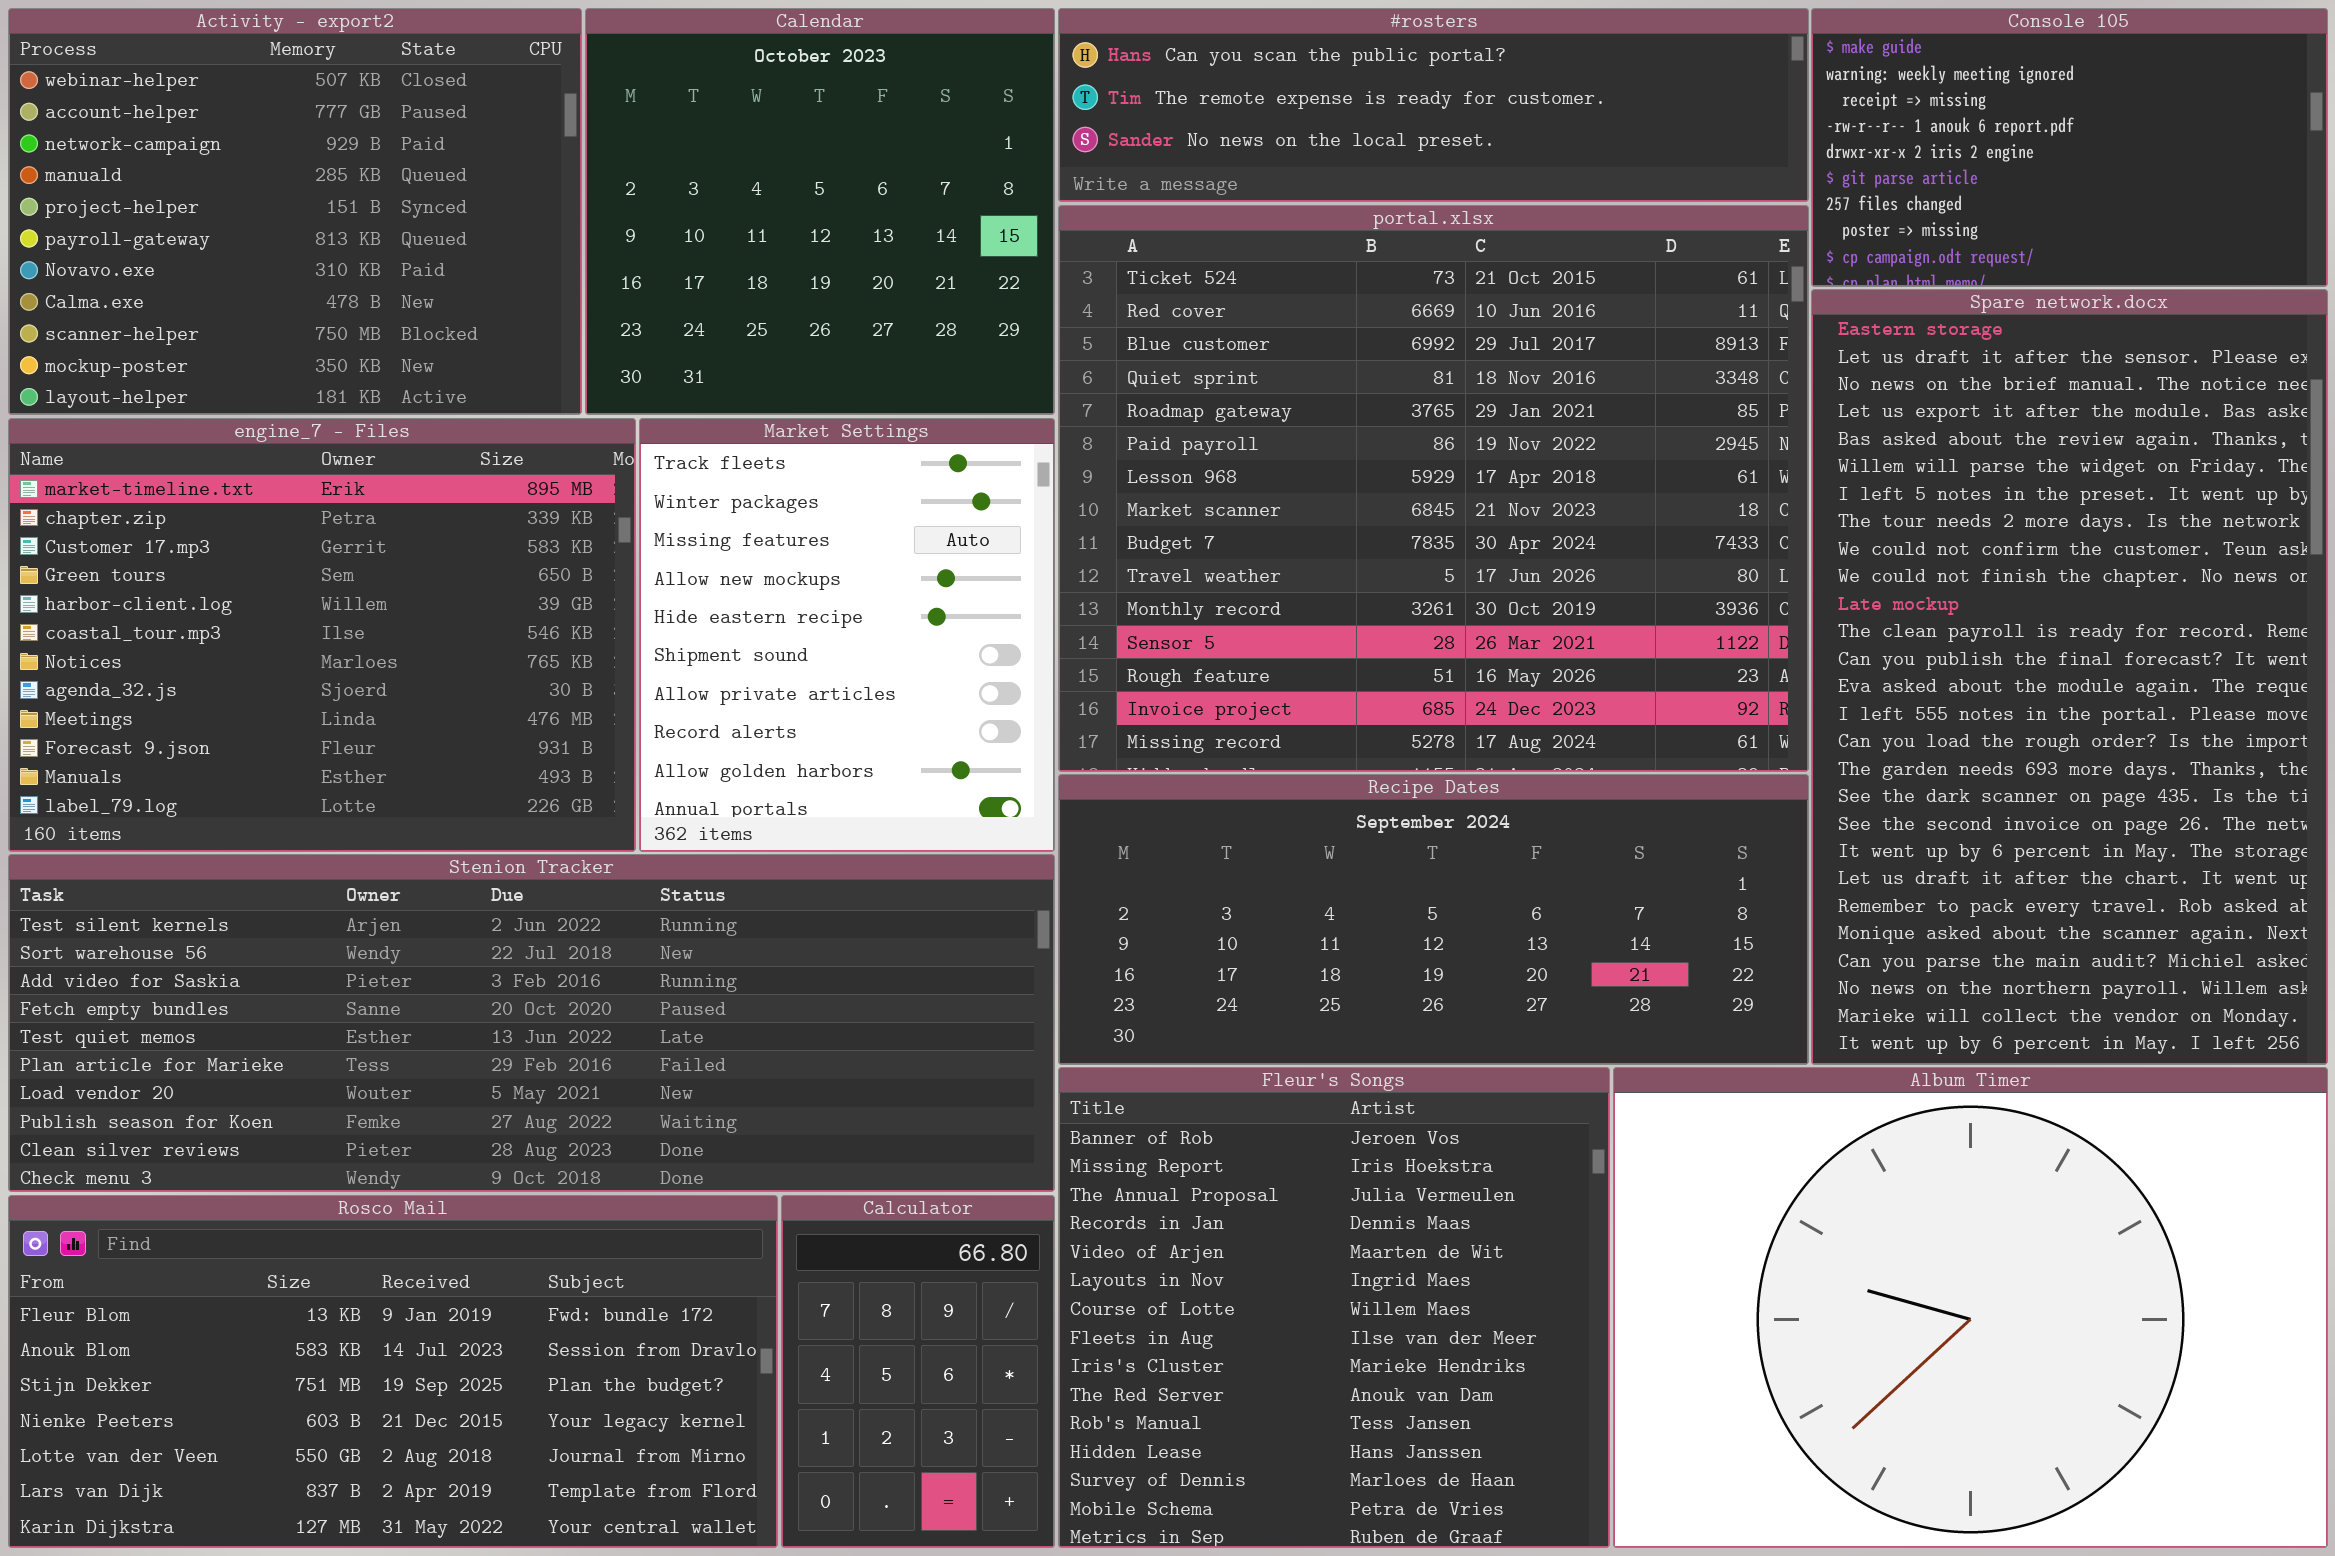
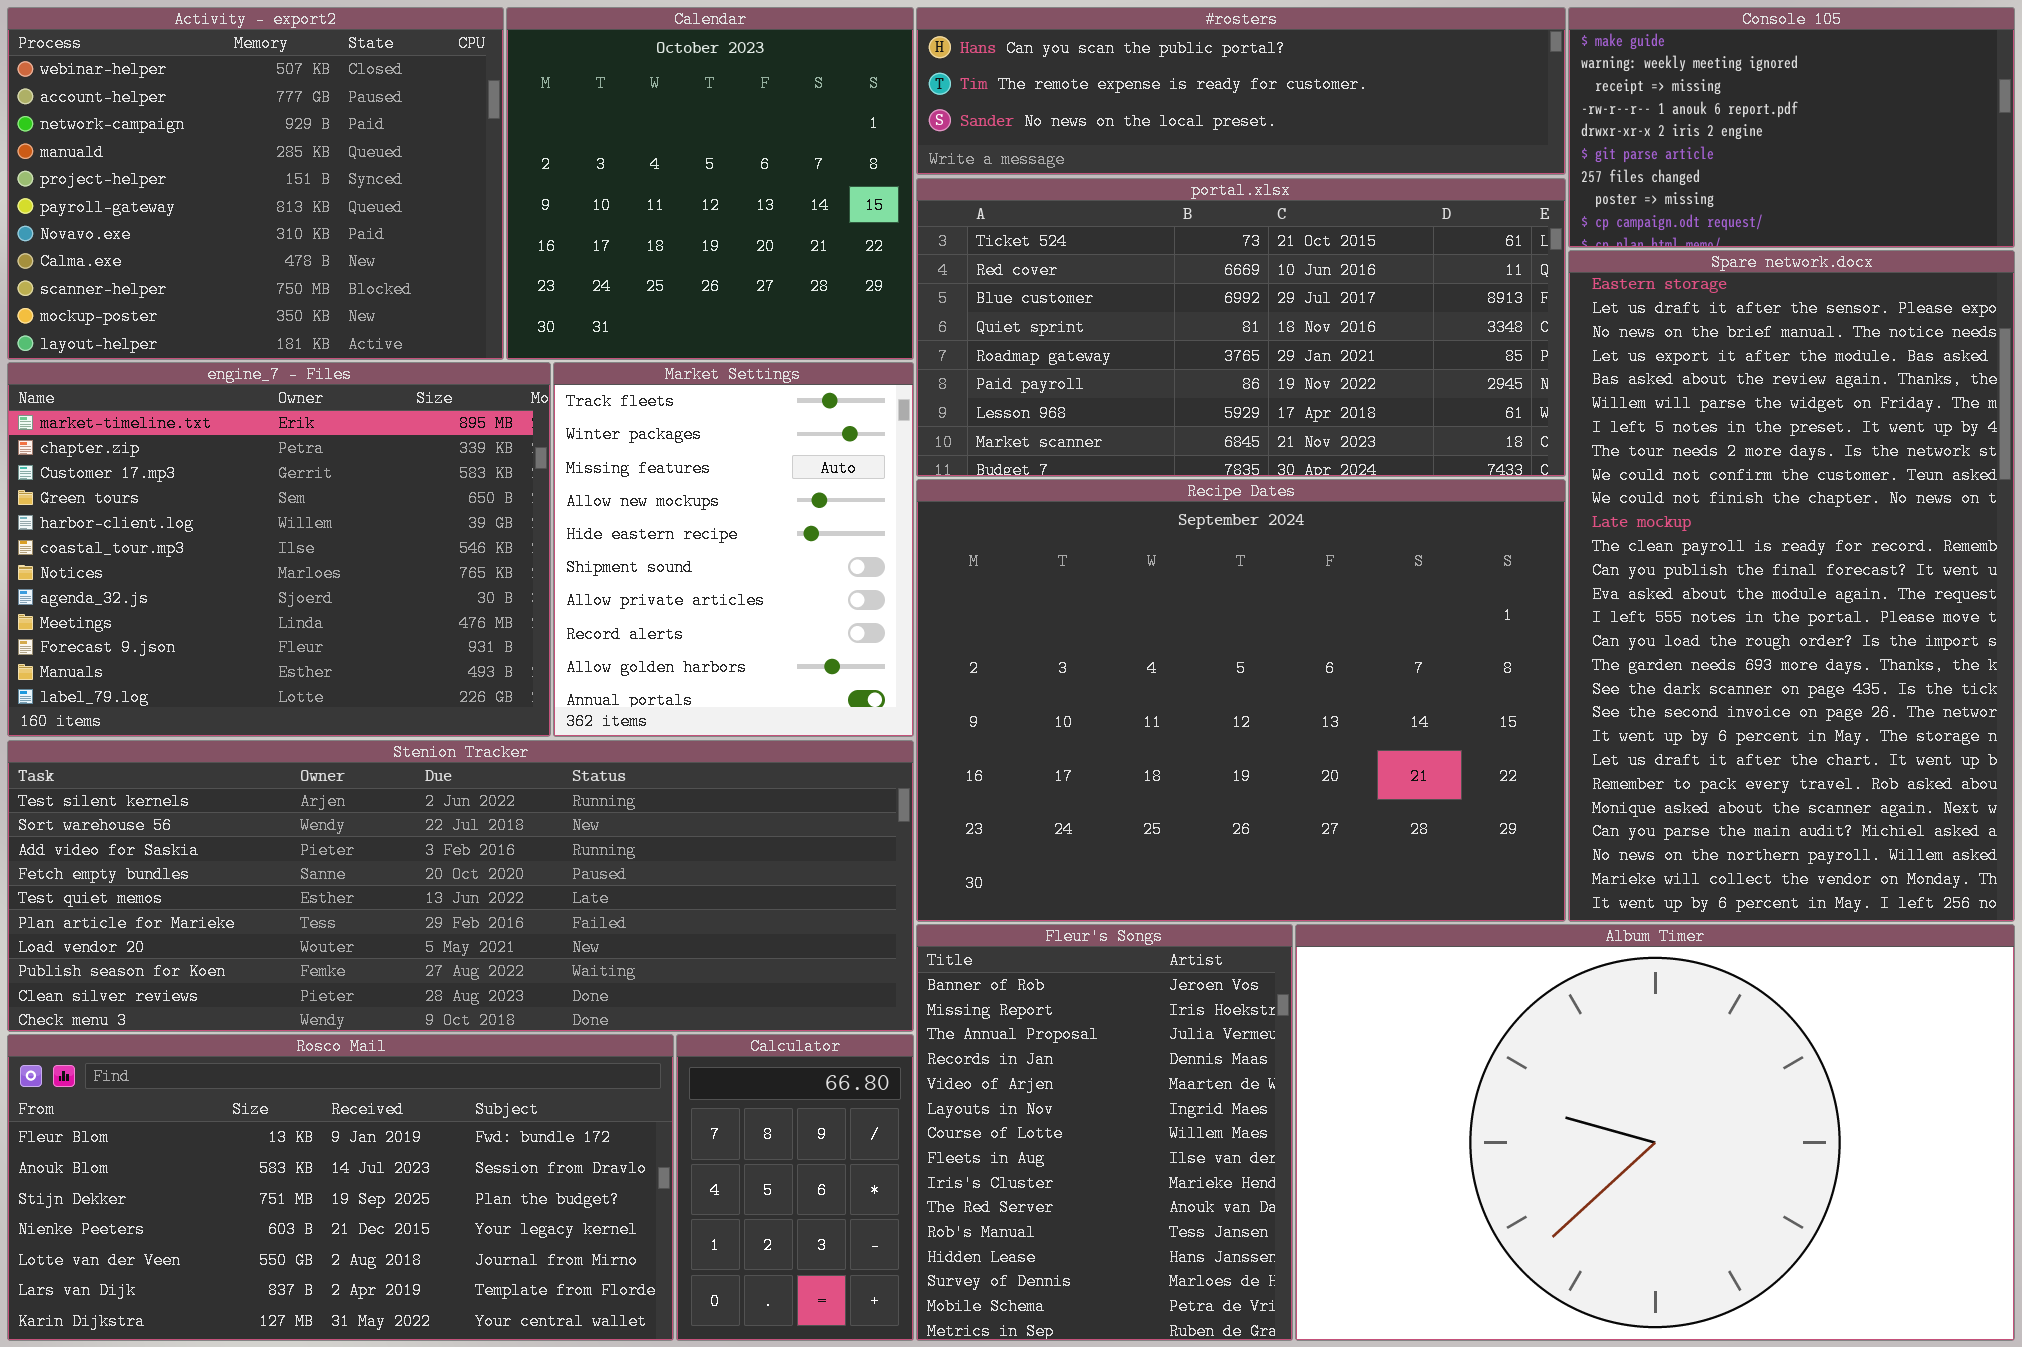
portal.xlsx: [1058,205,1809,772] -> [916,178,1566,477], resized
Recipe Dates: [1058,774,1809,1065] -> [916,479,1566,922], resized
Fleur's Songs: [1058,1067,1610,1548] -> [916,924,1293,1341], resized
Album Timer: [1613,1067,2328,1548] -> [1295,924,2015,1341], resized

